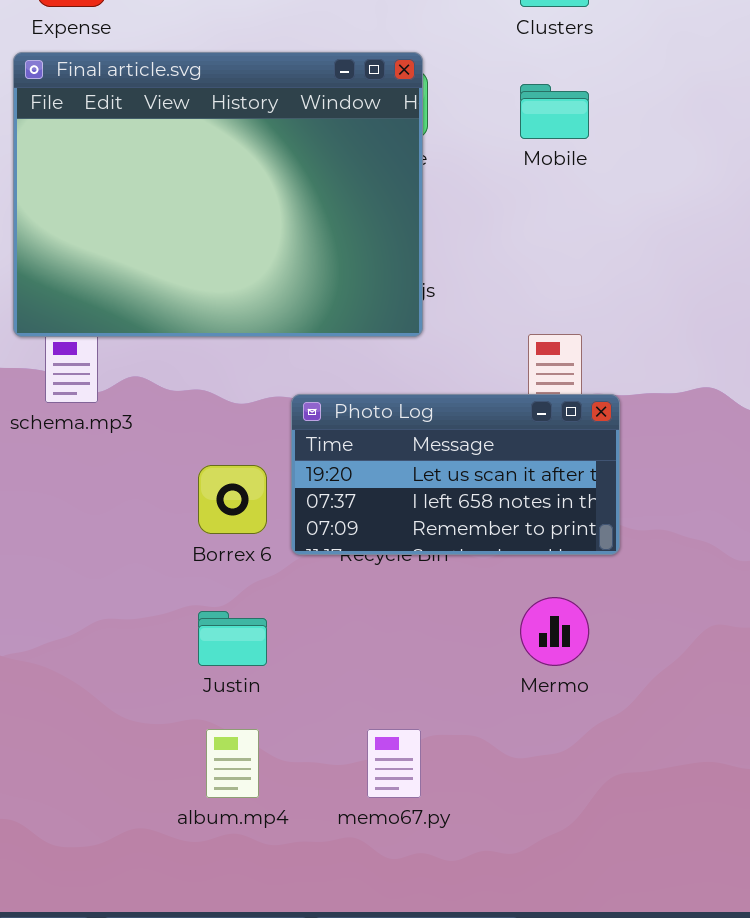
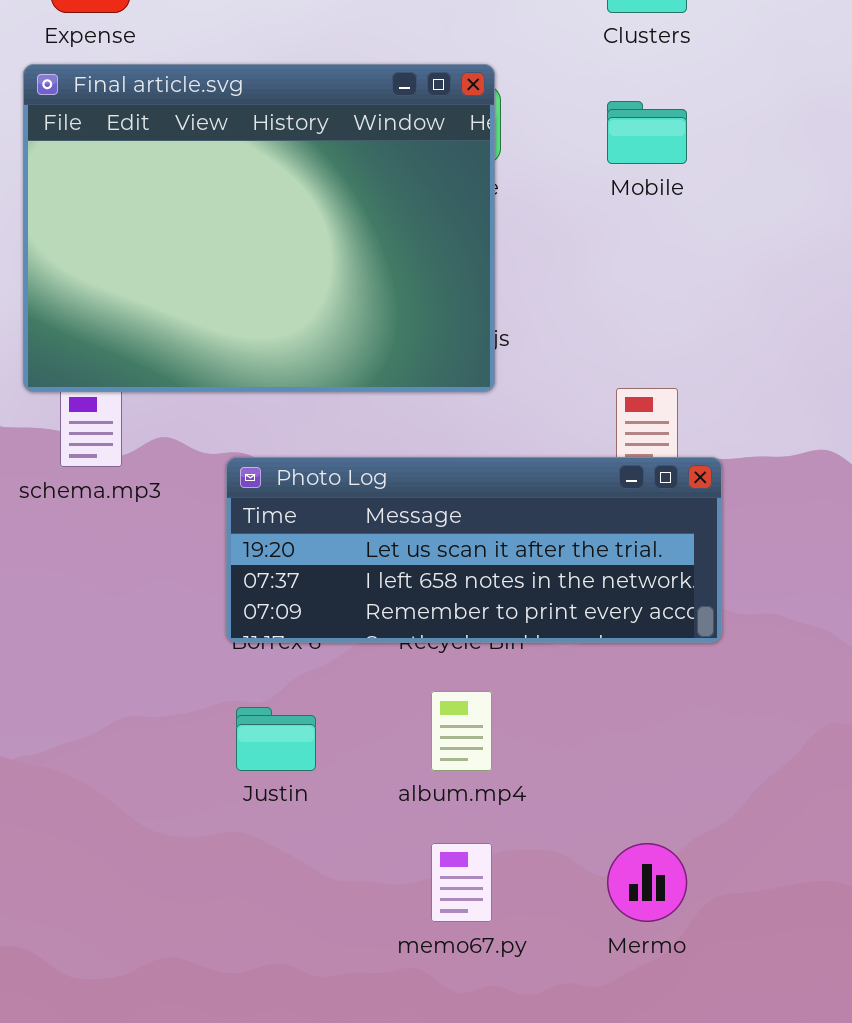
Photo Log: [291,394,620,555] -> [226,457,722,643], resized
Mermo: [520,597,589,666] -> [607,843,687,922], moved
album.mp4: [206,729,259,798] -> [431,691,492,771], moved

